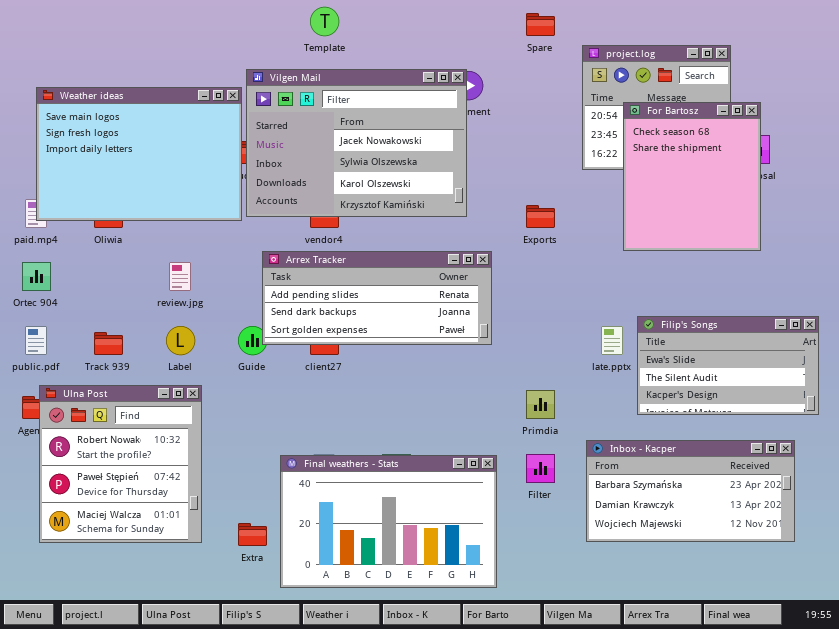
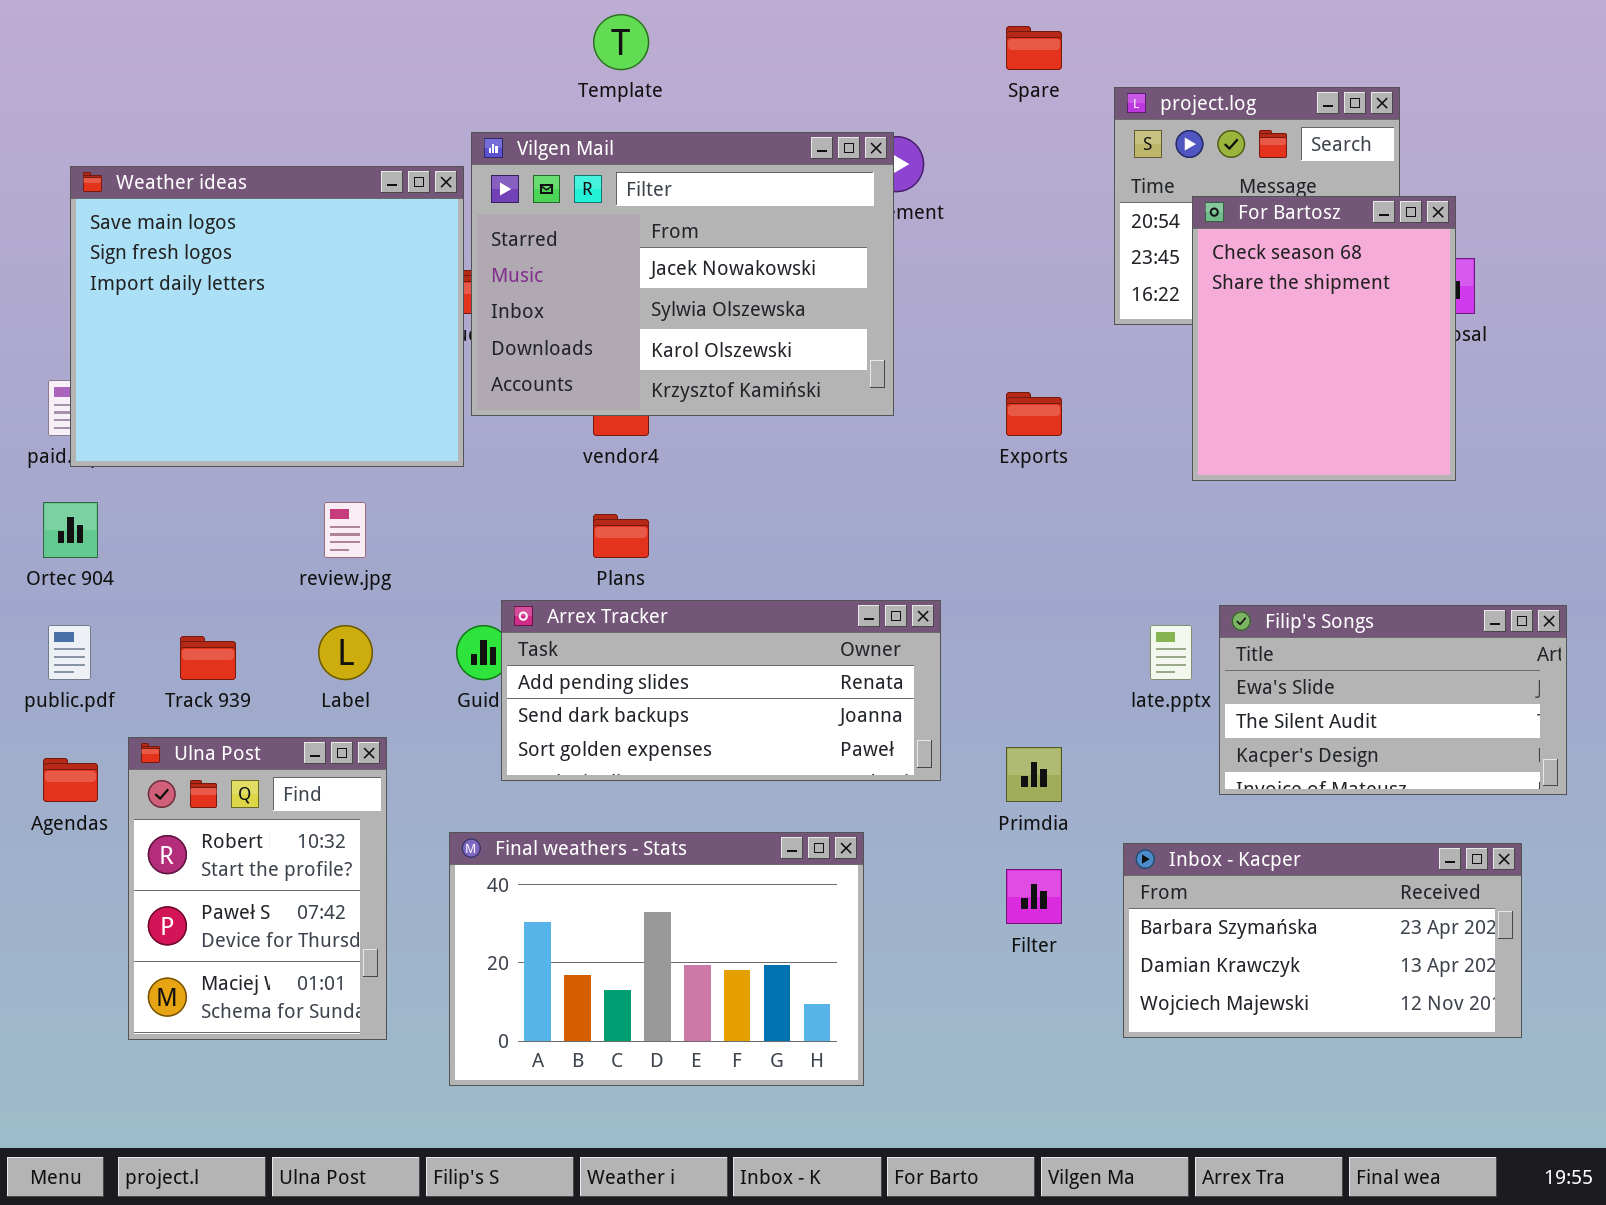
Weather ideas: [36,87,242,221] -> [70,166,464,467], resized
Arrex Tracker: [262,251,492,345] -> [501,600,941,781], moved
Ulna Post: [39,385,202,543] -> [128,737,387,1040], resized
Final weathers - Stats: [280,455,497,588] -> [449,832,864,1086], moved

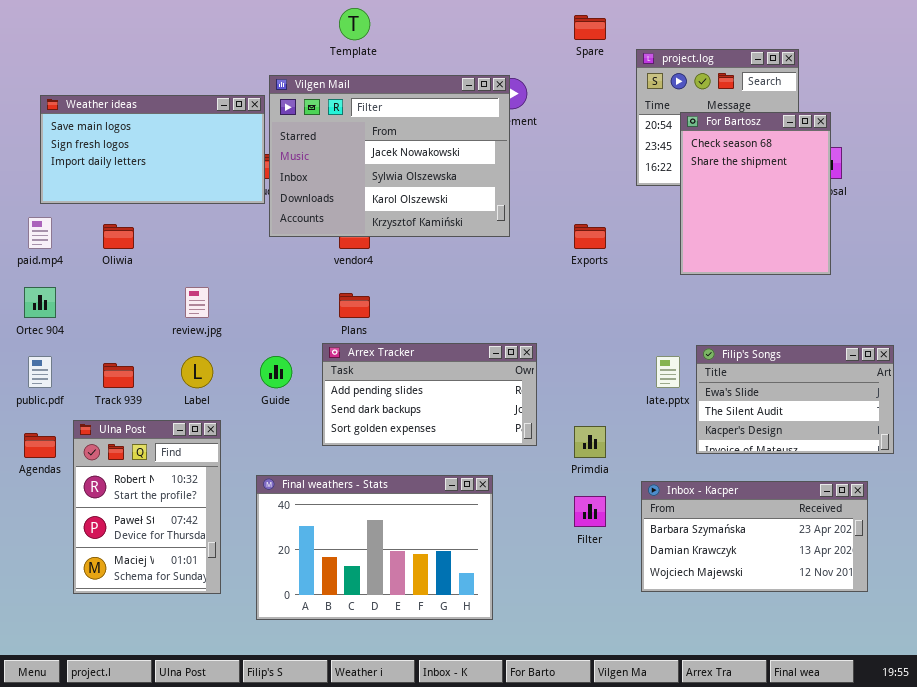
Weather ideas: [70,166,464,467] -> [40,95,265,204], resized
Arrex Tracker: [501,600,941,781] -> [322,343,537,446], resized

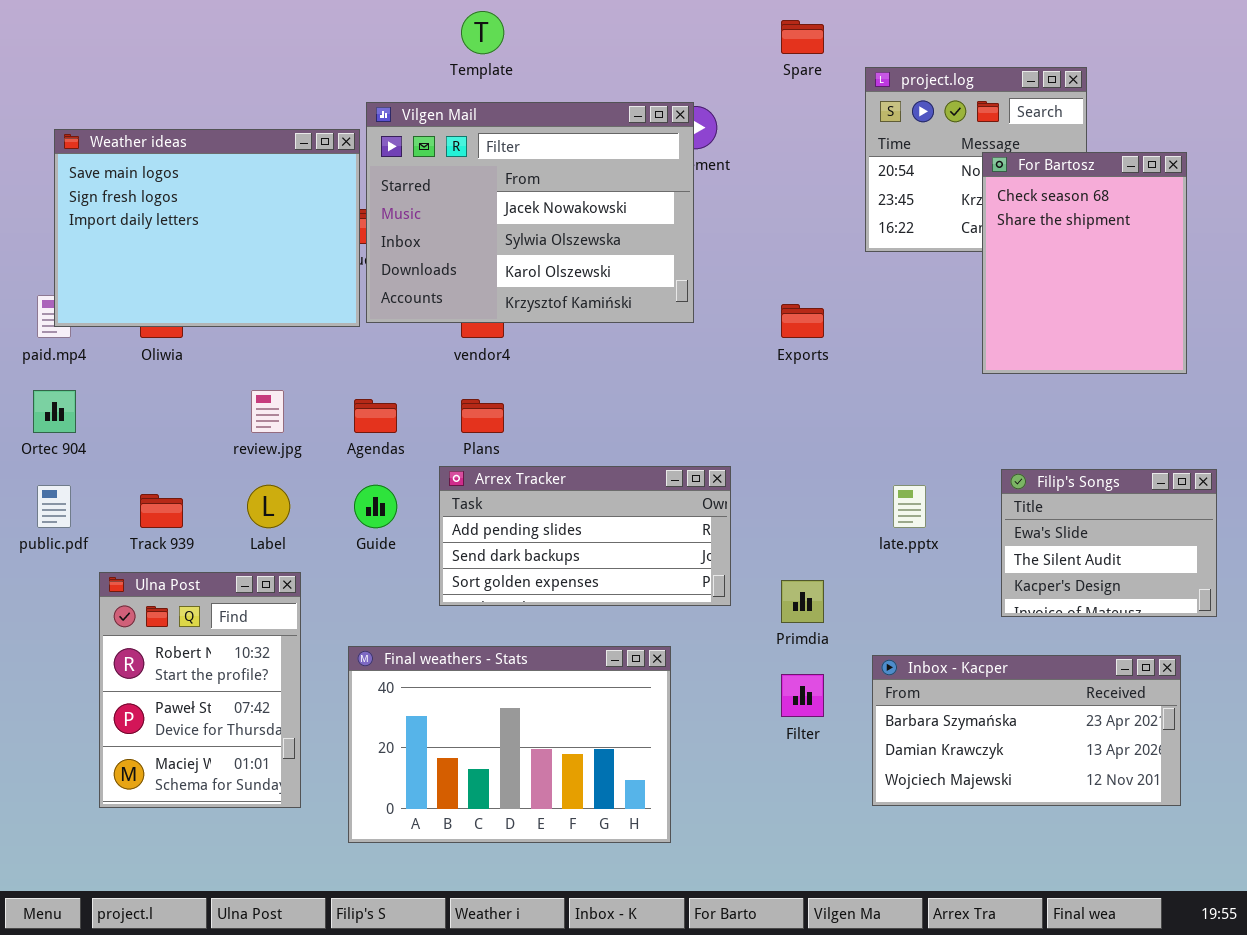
Weather ideas: [40,95,265,204] -> [54,129,360,327], resized
For Bartosz: [680,112,831,275] -> [982,152,1187,374], moved
Filip's Songs: [696,345,894,454] -> [1001,469,1217,617], resized
Agendas: [24,433,56,458] -> [354,399,397,433], moved

